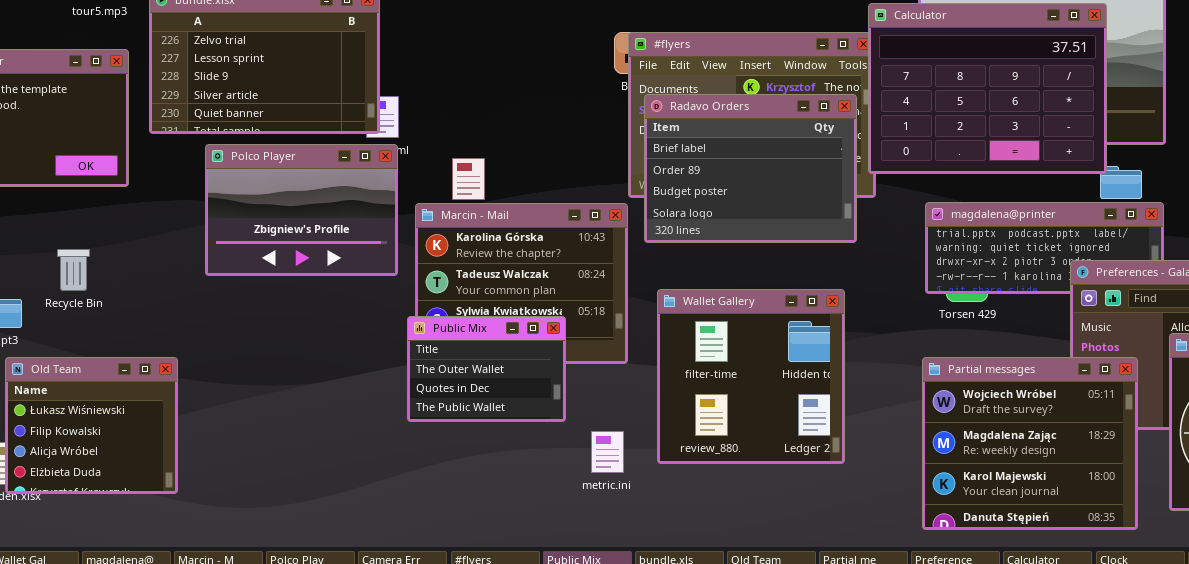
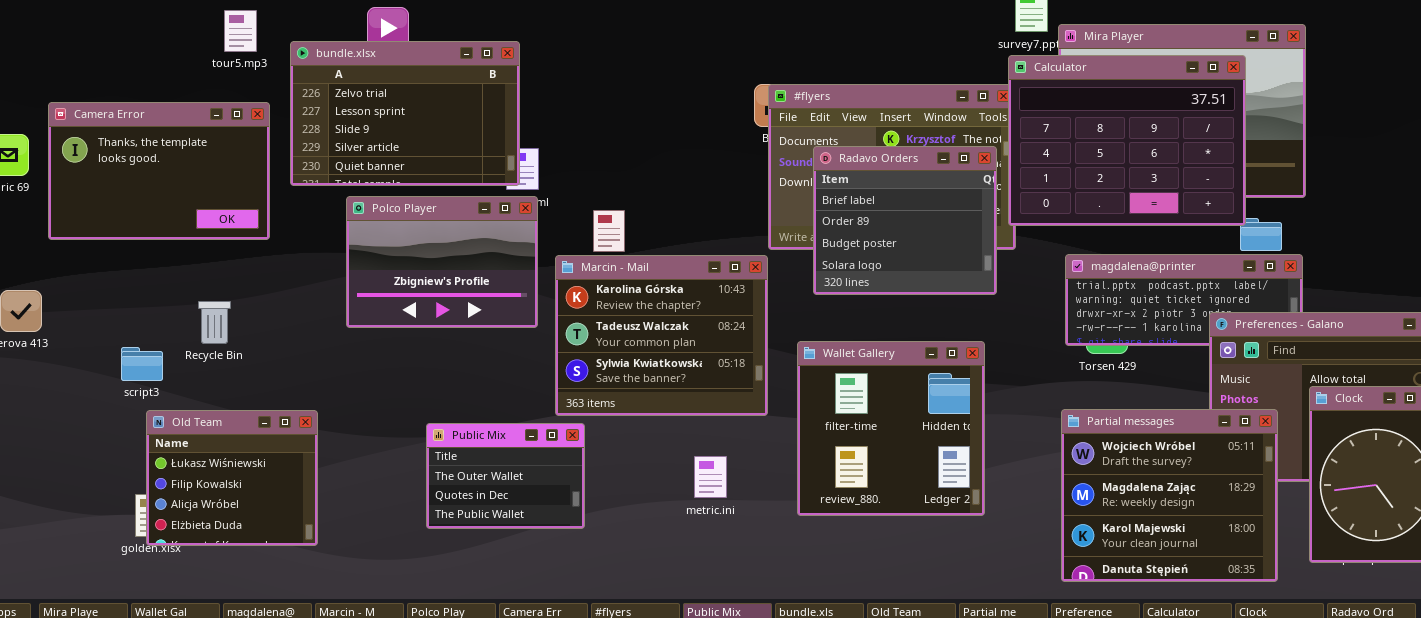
Radavo Orders: [644,94,857,243] -> [813,146,997,295], resized
Public Mix: [407,316,566,422] -> [426,423,585,529], moved
metric.ini: [591,431,624,473] -> [694,456,727,498], moved

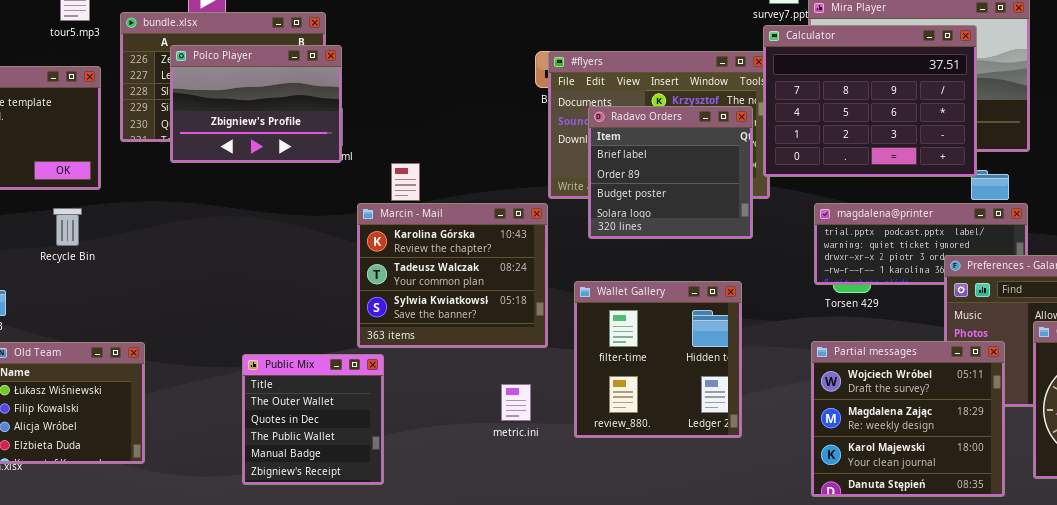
Polco Player: [346,196,538,328] -> [170,45,342,163], moved
Recycle Bin: [198,301,231,344] -> [53,208,82,246], moved
Public Mix: [426,423,585,529] -> [242,354,384,485], resized
metric.ini: [694,456,727,498] -> [501,384,531,421], moved

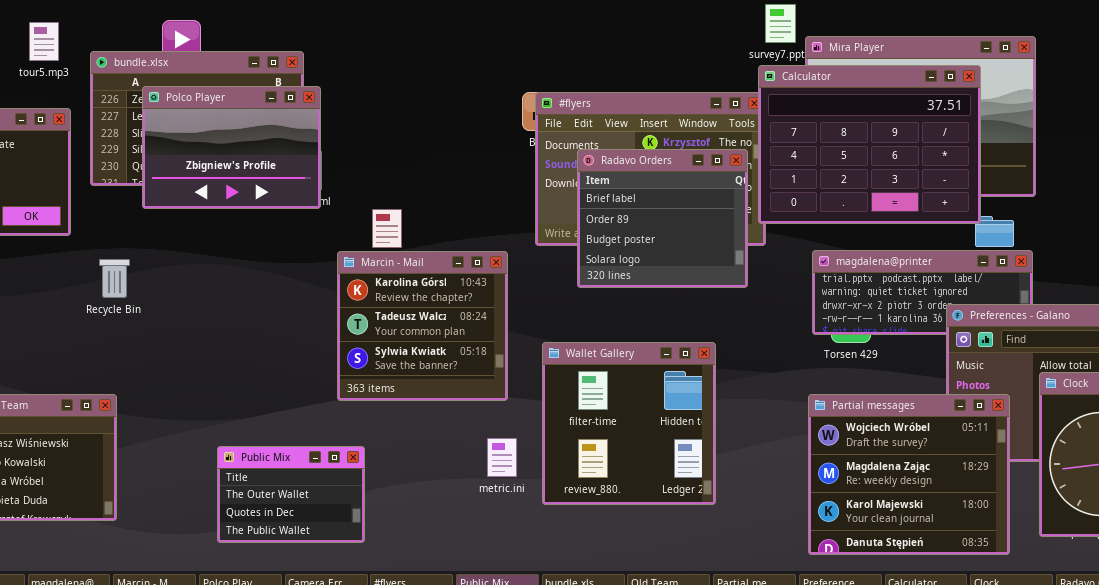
Marcin - Mail: [357,203,548,348] -> [337,251,508,401], resized
Recycle Bin: [53,208,82,246] -> [99,259,130,298], moved
Wallet Gallery: [574,281,742,438] -> [542,342,716,505], moved
Public Mix: [242,354,384,485] -> [217,446,365,543], resized

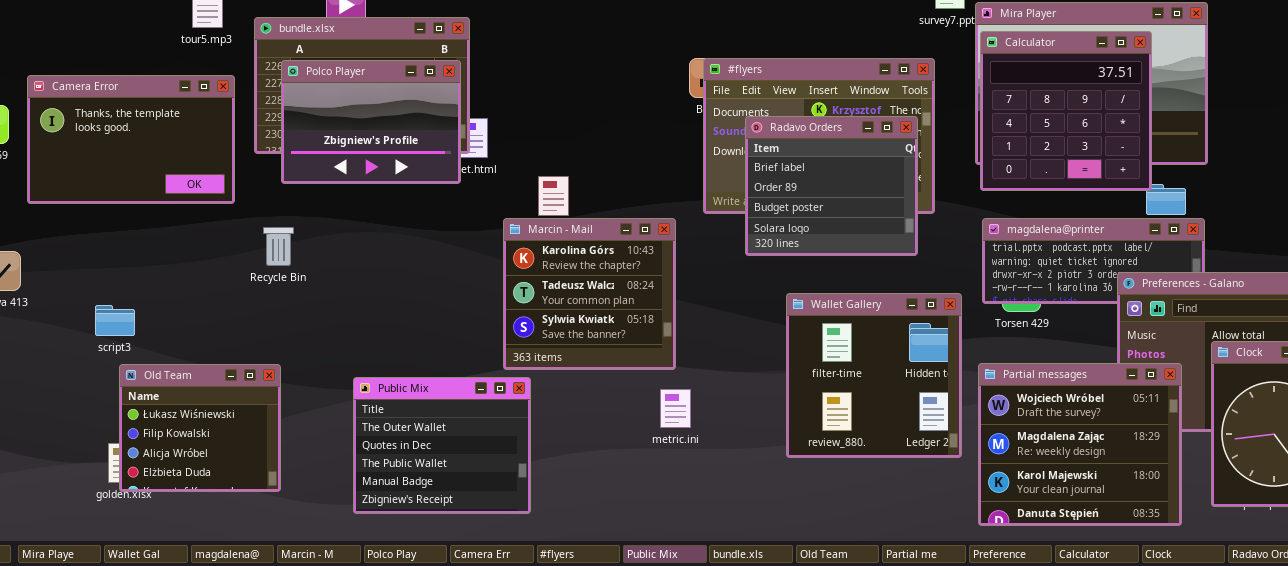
Calculator: [758,65,981,224] -> [980,31,1152,191], resized
Polco Player: [142,86,321,209] -> [281,60,461,184], moved
Wallet Gallery: [542,342,716,505] -> [786,293,962,458], moved
metric.ini: [487,438,517,477] -> [660,389,691,428], moved
Public Mix: [217,446,365,543] -> [353,377,531,514], resized

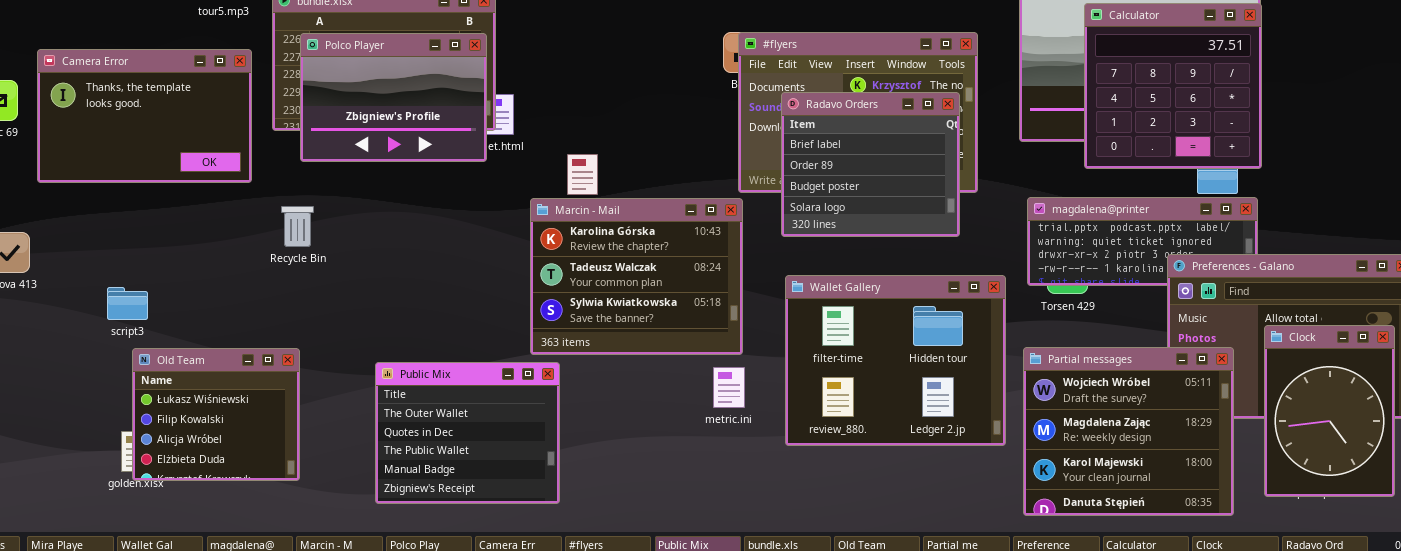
Calculator: [980,31,1152,191] -> [1084,3,1262,169], moved
Marcin - Mail: [503,218,676,370] -> [530,198,743,355], resized
Wallet Gallery: [786,293,962,458] -> [785,275,1006,446], resized
metric.ini: [660,389,691,428] -> [713,367,745,408], moved

